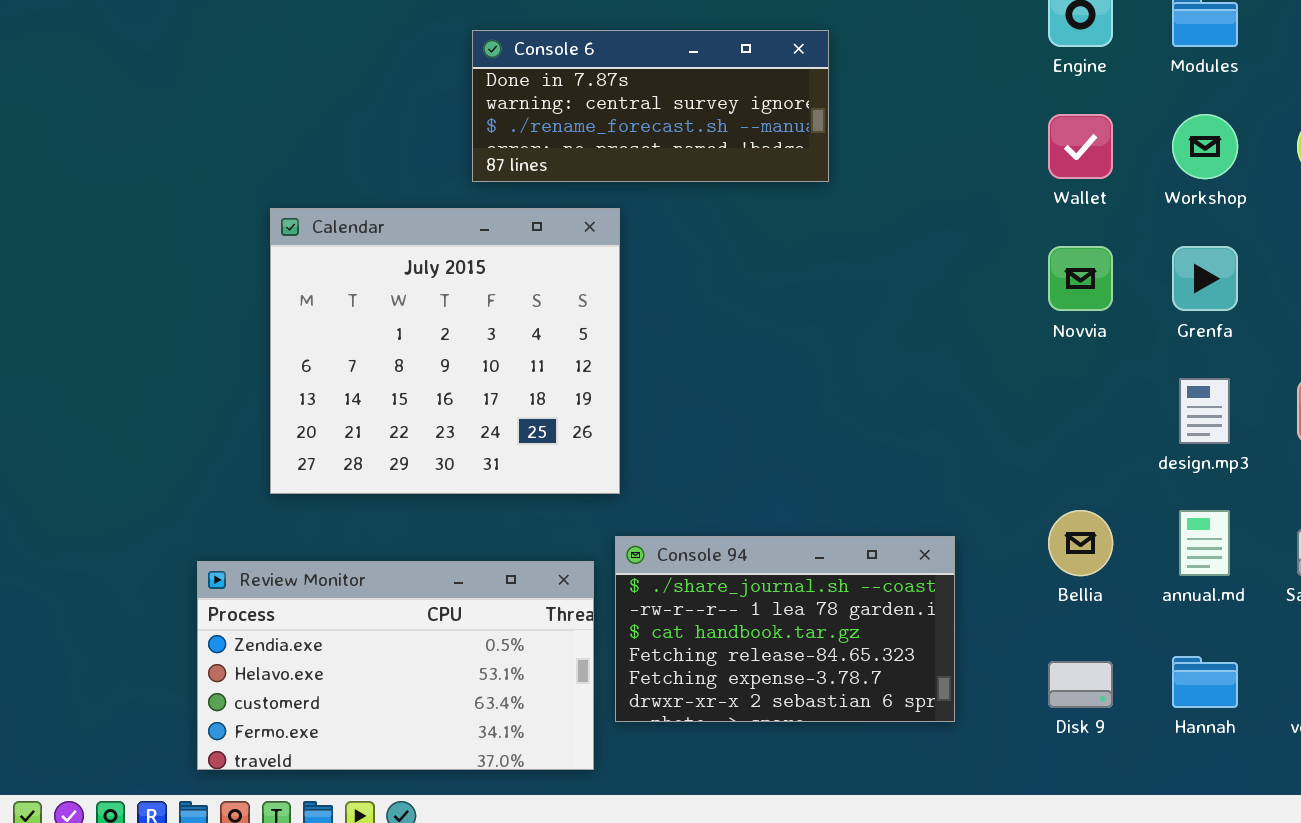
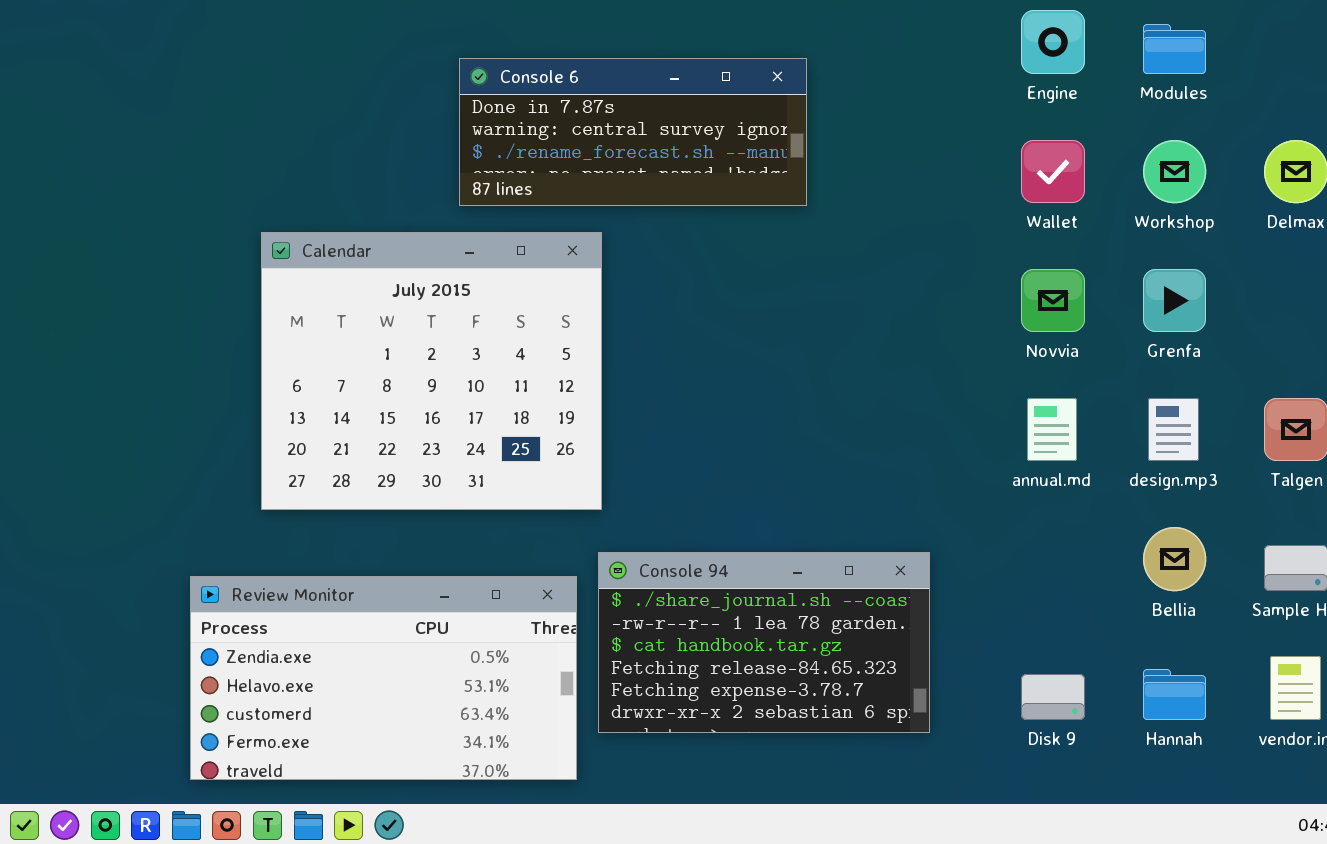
Bellia: [1048,510,1113,576] -> [1143,527,1206,591], moved
annual.md: [1179,510,1230,576] -> [1027,398,1077,461], moved

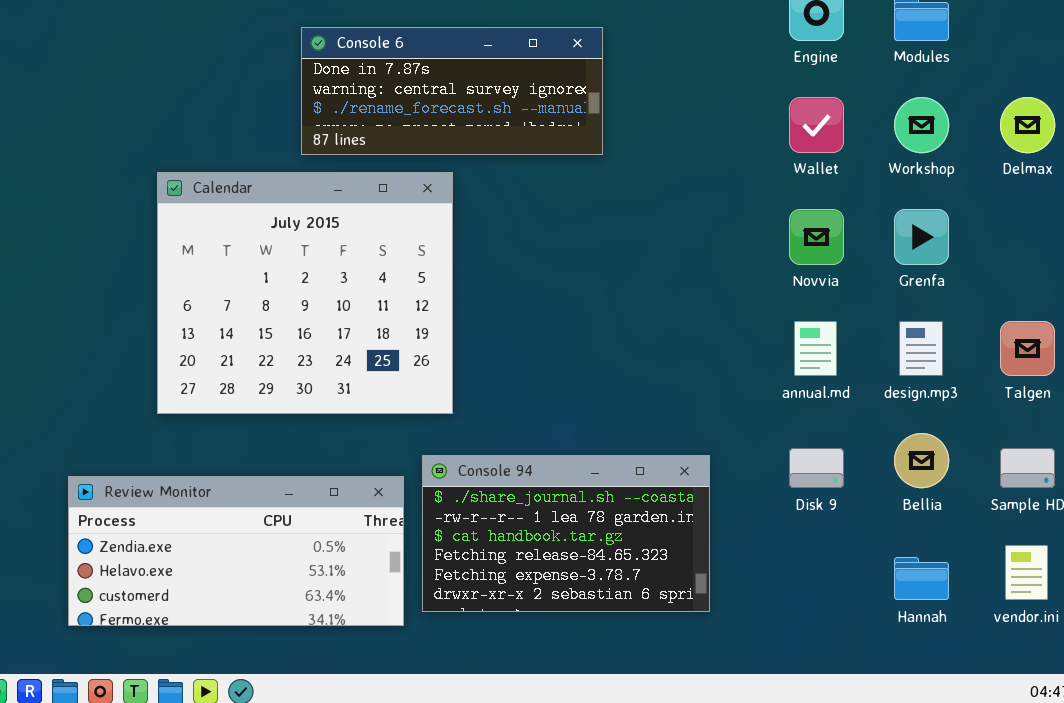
Calendar: [261,232,602,510] -> [157,172,453,414], moved
Review Monitor: [190,576,577,780] -> [68,476,404,626], resized
Disk 9: [1021,674,1085,720] -> [789,448,844,488], moved

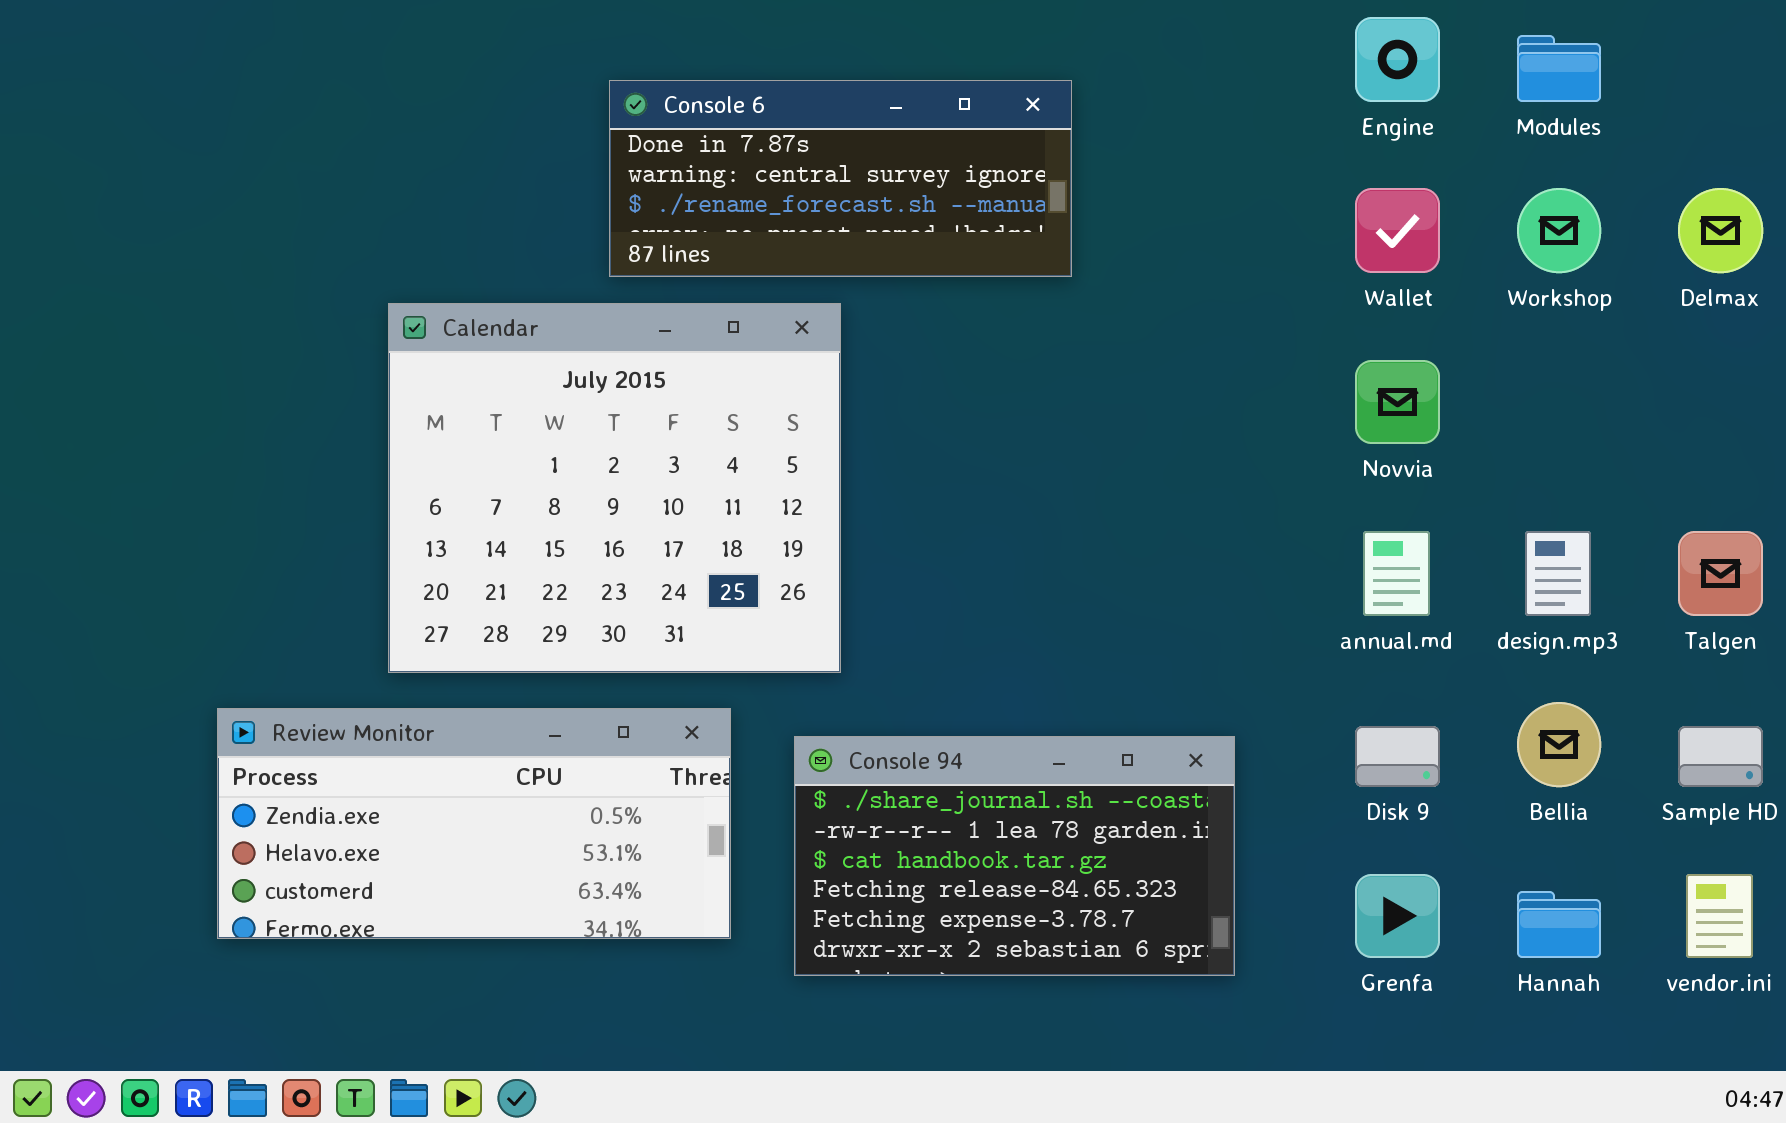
Grenfa: [894,209,949,265] -> [1355,874,1440,958], moved
Review Monitor: [68,476,404,626] -> [217,708,731,939], moved

